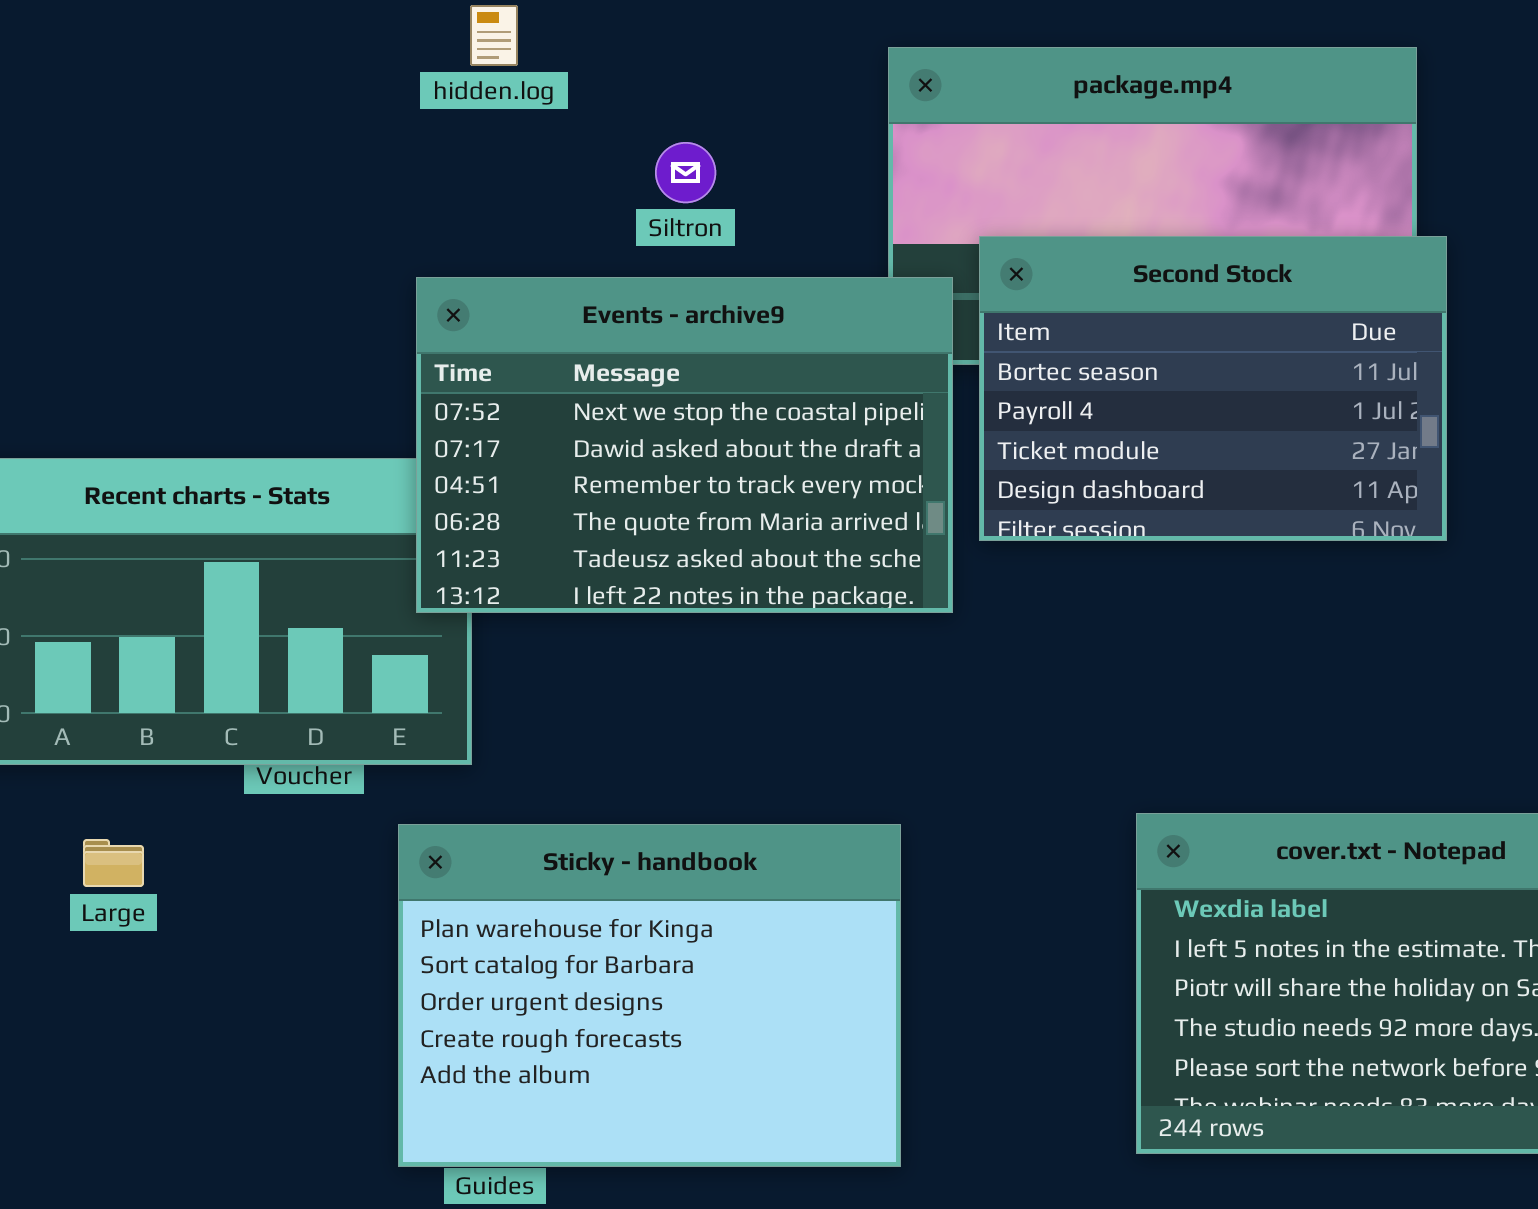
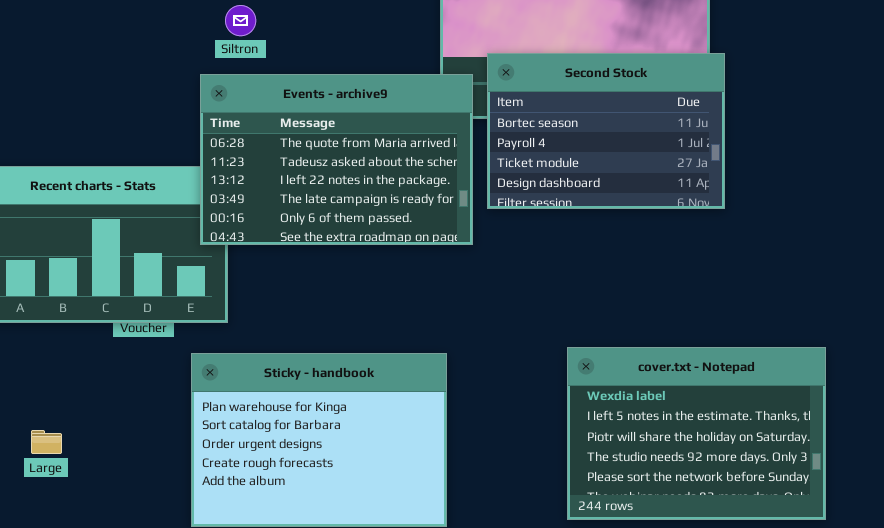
Siltron: [655,142,716,203] -> [225,5,256,36], moved
Events - archive9: [416,277,953,613] -> [200,74,473,245], scrolled down 3 rows
Large: [83,839,144,887] -> [31,430,62,454], moved

